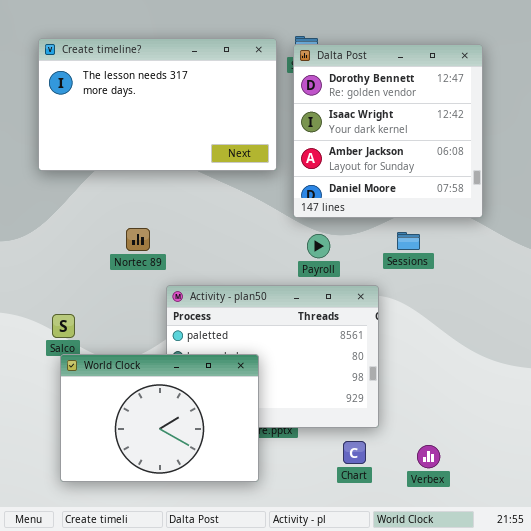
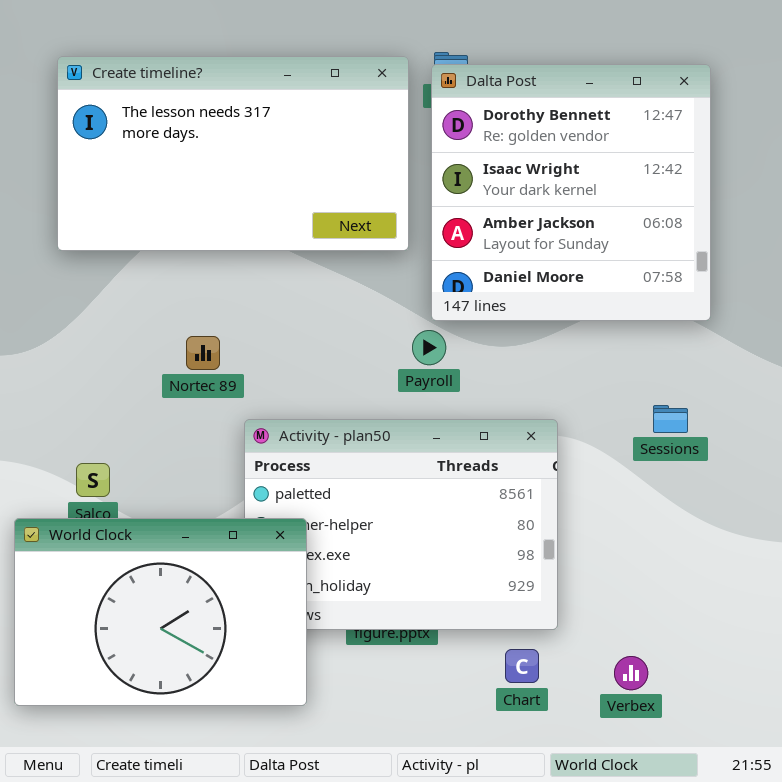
Sessions: [397,232,420,250] -> [653,405,688,433], moved
Payroll: [307,234,330,258] -> [412,330,446,365], moved
World Clock: [60,354,259,482] -> [14,518,307,706], moved

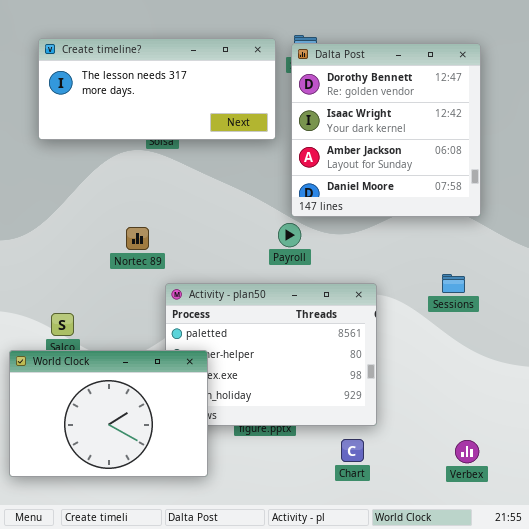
Create timeline?: [57,56,409,251] -> [38,38,276,140], resized
Verbex: [614,656,648,690] -> [455,440,479,463], moved

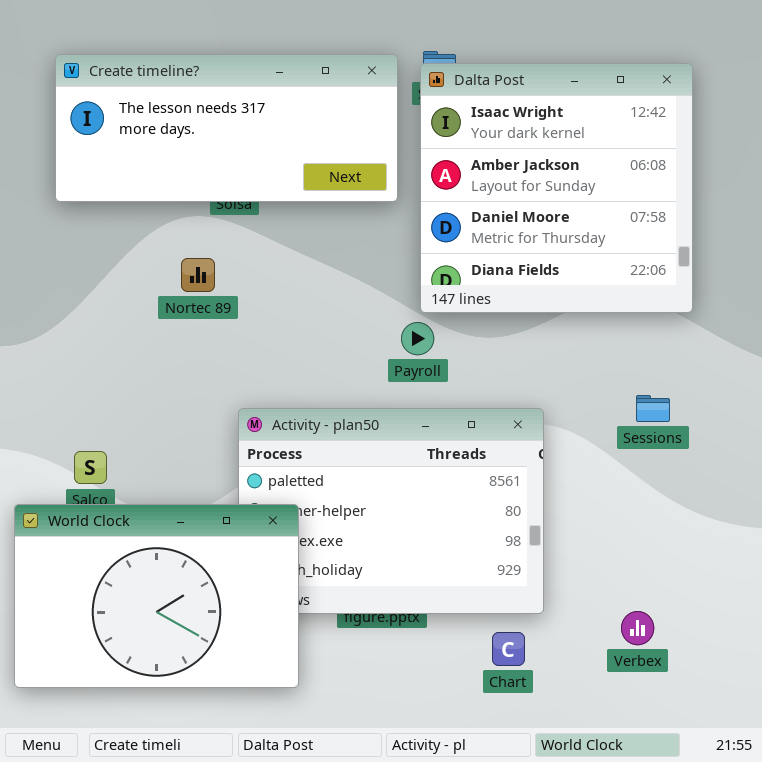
Dalta Post: [291,43,481,217] -> [420,63,693,313], scrolled down 1 row
Nortec 89: [126,227,149,250] -> [181,258,215,292], moved
Verbex: [455,440,479,463] -> [621,611,654,645], moved

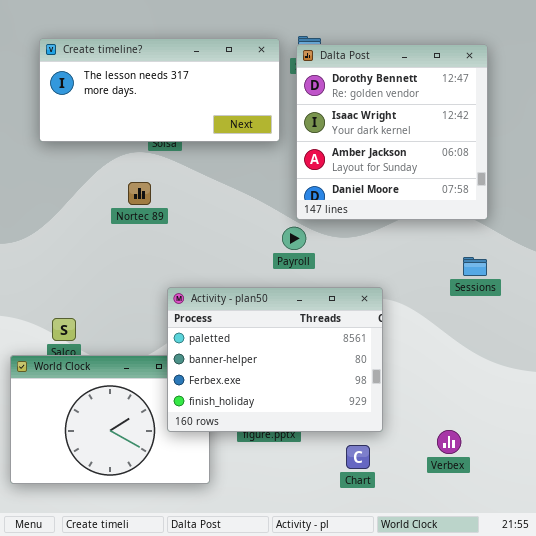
Dalta Post: [420,63,693,313] -> [296,44,488,220], scrolled up 1 row
Sessions: [636,395,670,422] -> [463,257,487,276], moved
Activity - plan50: [238,408,544,614] -> [167,287,383,432], raised

